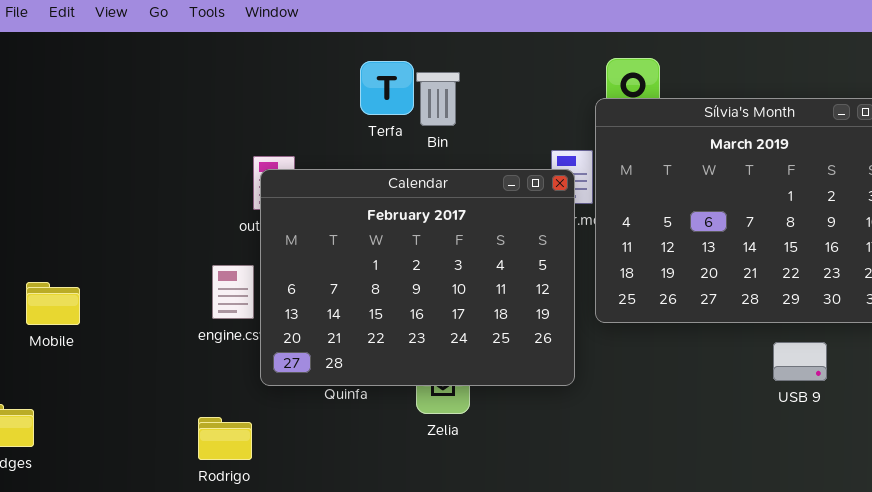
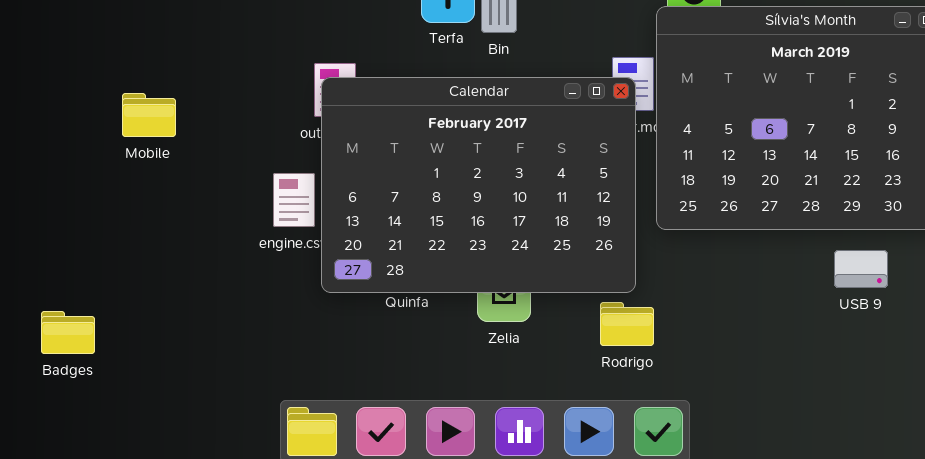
Mobile: [26,282,80,325] -> [122,93,176,137], moved
Rodrigo: [198,417,252,460] -> [600,302,654,346], moved

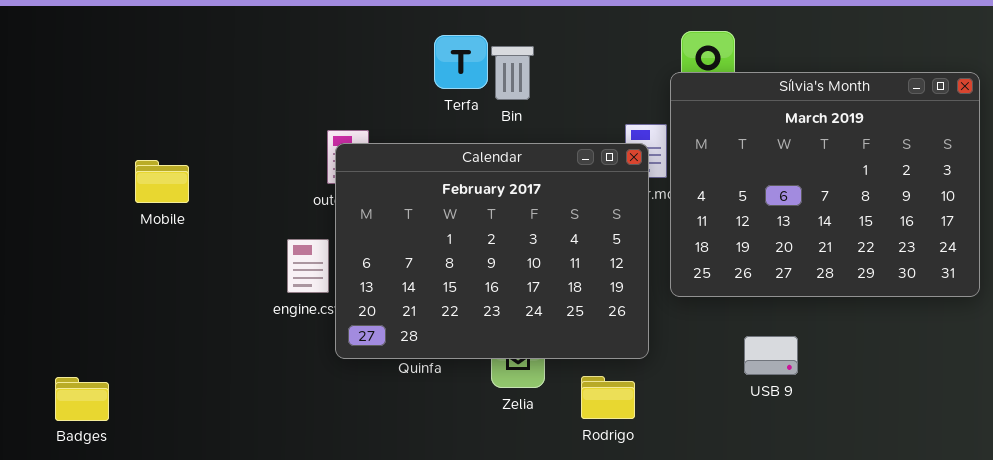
USB 9: [834,250,888,288] -> [744,336,798,375], moved
Rodrigo: [600,302,654,346] -> [581,376,635,419], moved

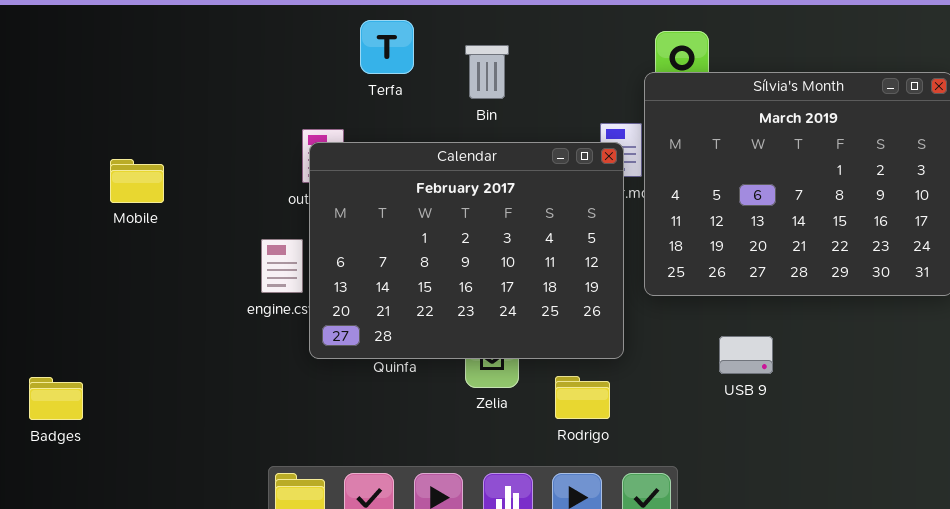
Terfa: [434,35,488,89] -> [360,20,414,74], moved

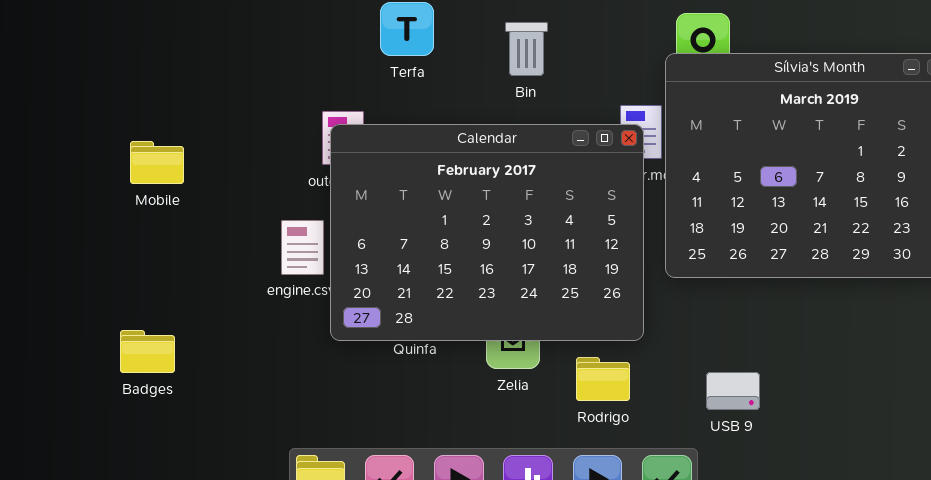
Bin: [465,45,509,99] -> [505,22,548,76], moved
USB 9: [719,336,773,374] -> [706,372,760,410], moved
Badges: [29,377,83,420] -> [120,330,175,373], moved

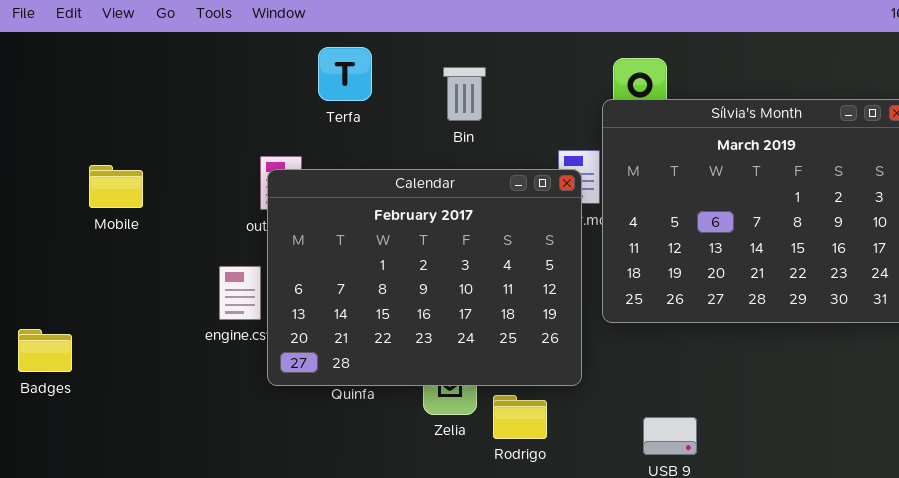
Mobile: [130,141,184,184] -> [89,165,143,208], moved
Badges: [120,330,175,373] -> [18,329,72,372], moved
Rodrigo: [576,357,630,401] -> [493,395,547,439], moved

